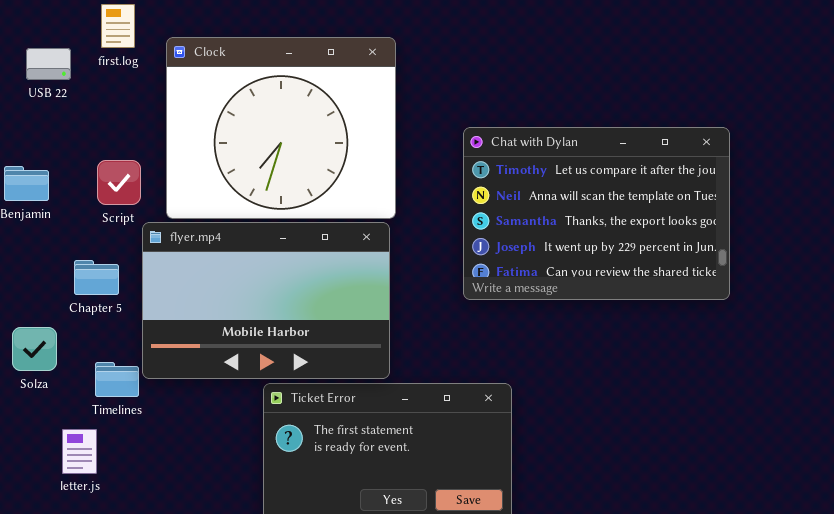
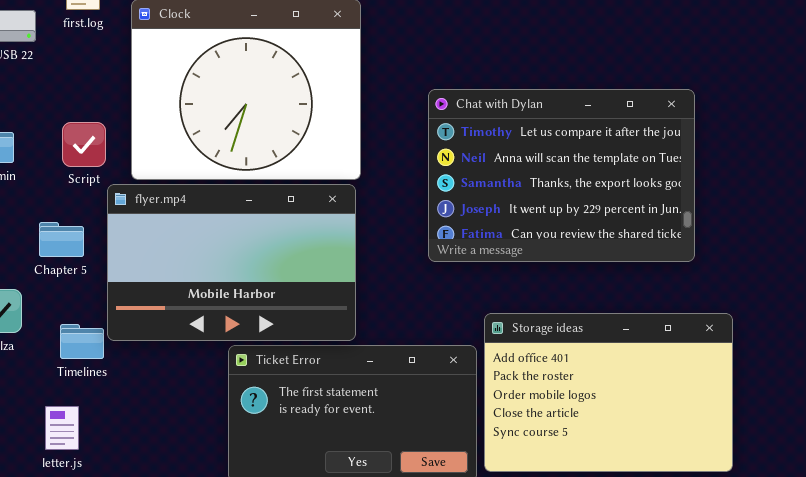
Storage ideas: none -> [484,313,733,472], opened
letter.js: [62,429,97,474] -> [45,406,79,450], moved

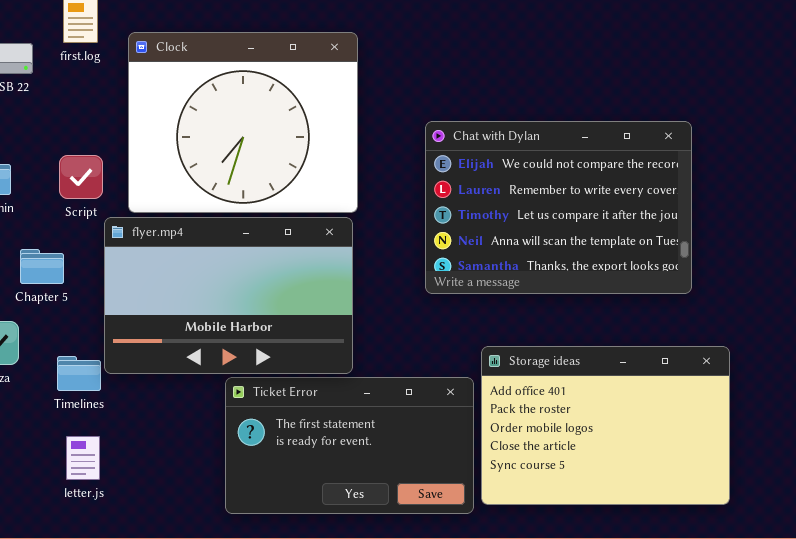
Chat with Dylan: [428,89,695,262] -> [425,121,692,294], scrolled up 2 rows
Chapter 5: [39,222,84,257] -> [20,249,64,284], moved
letter.js: [45,406,79,450] -> [66,436,100,480], moved

